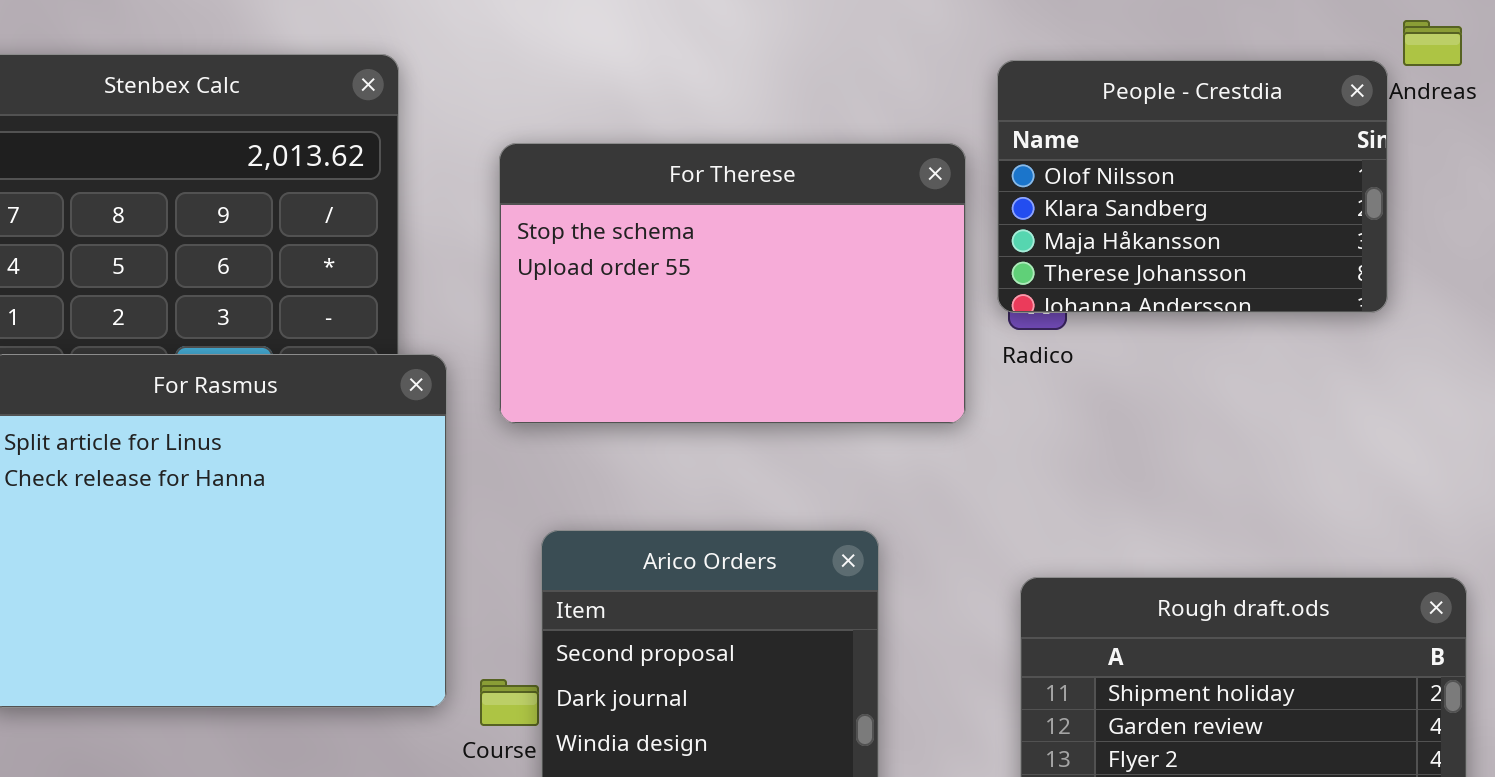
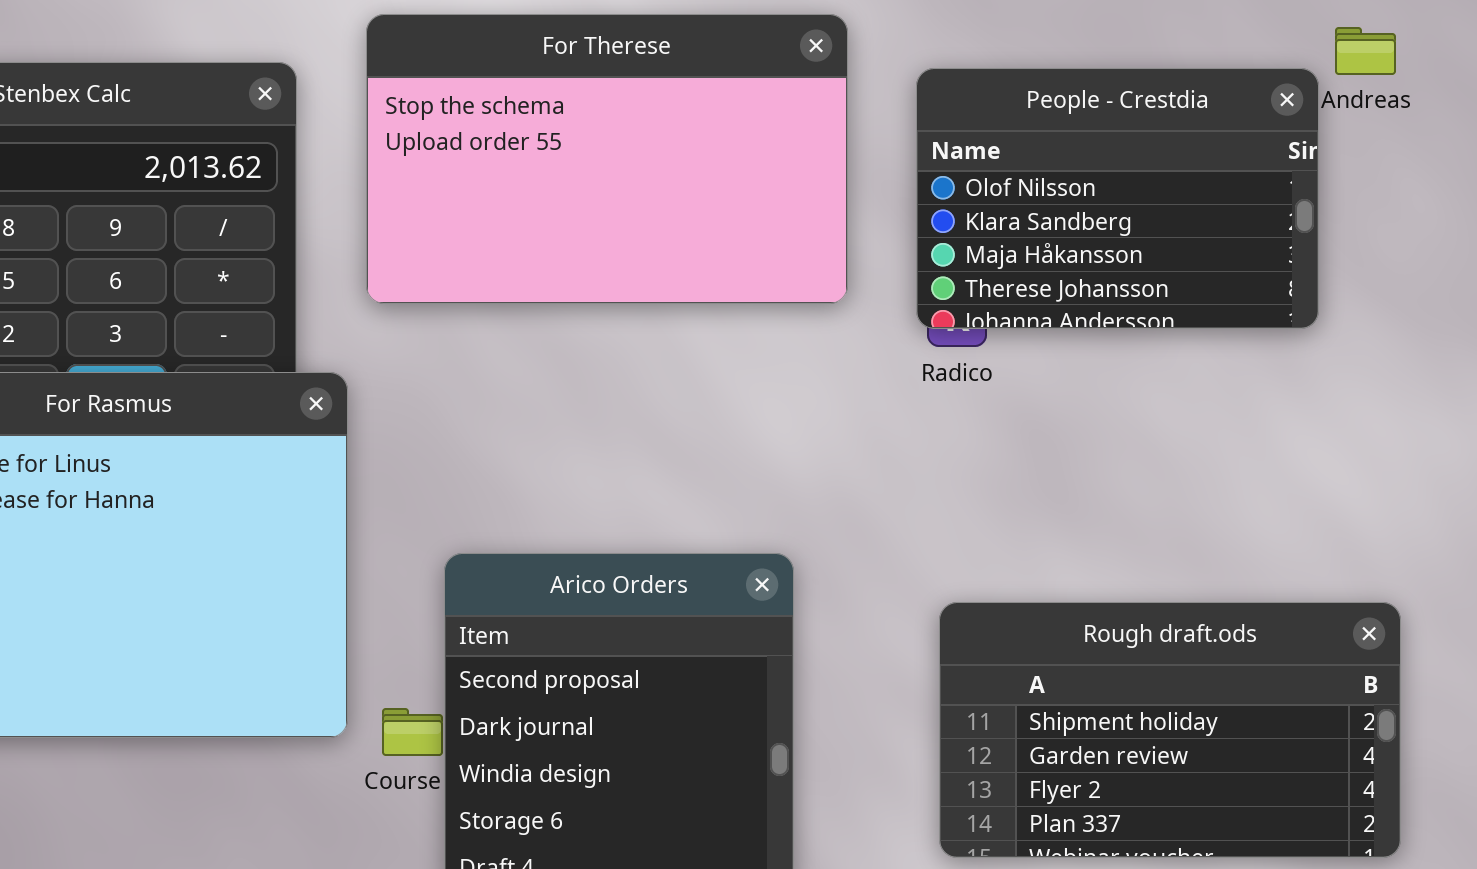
For Therese: [499,143,966,424] -> [366,14,848,304], moved

